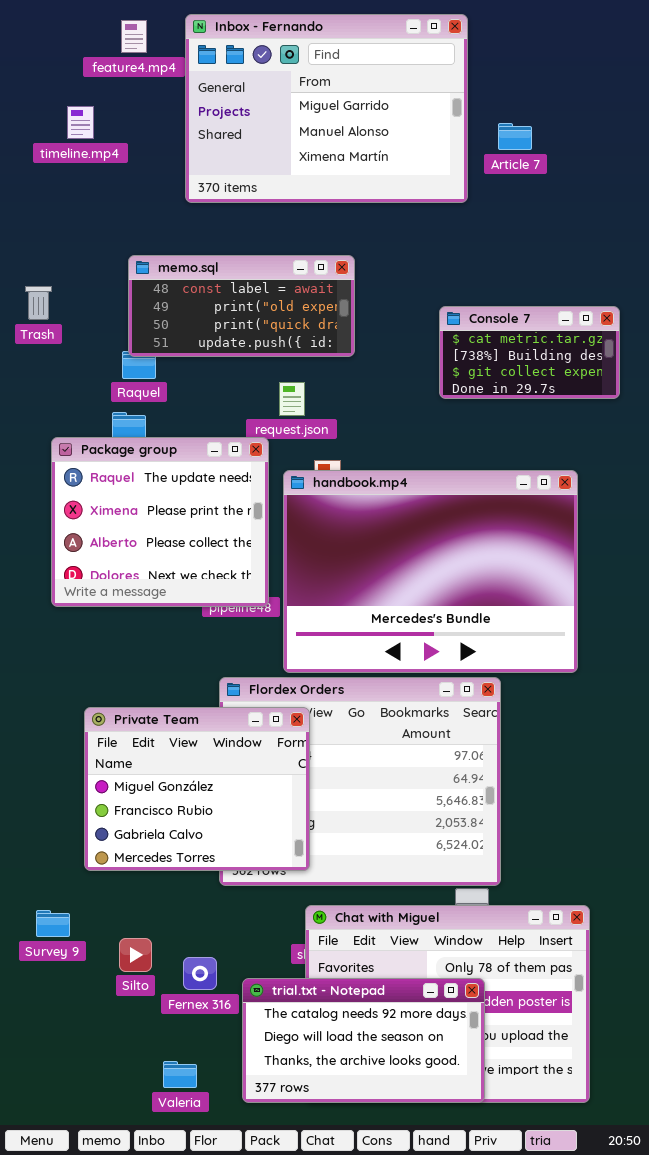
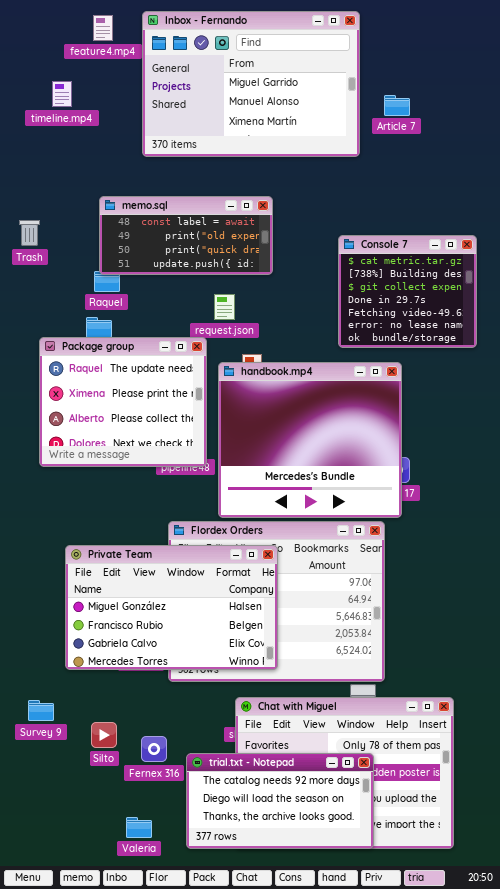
Console 7: [439,306,620,399] -> [338,235,477,348], resized
handbook.mp4: [283,470,578,673] -> [218,362,402,518], resized
Private Team: [84,707,310,871] -> [65,545,278,670], resized

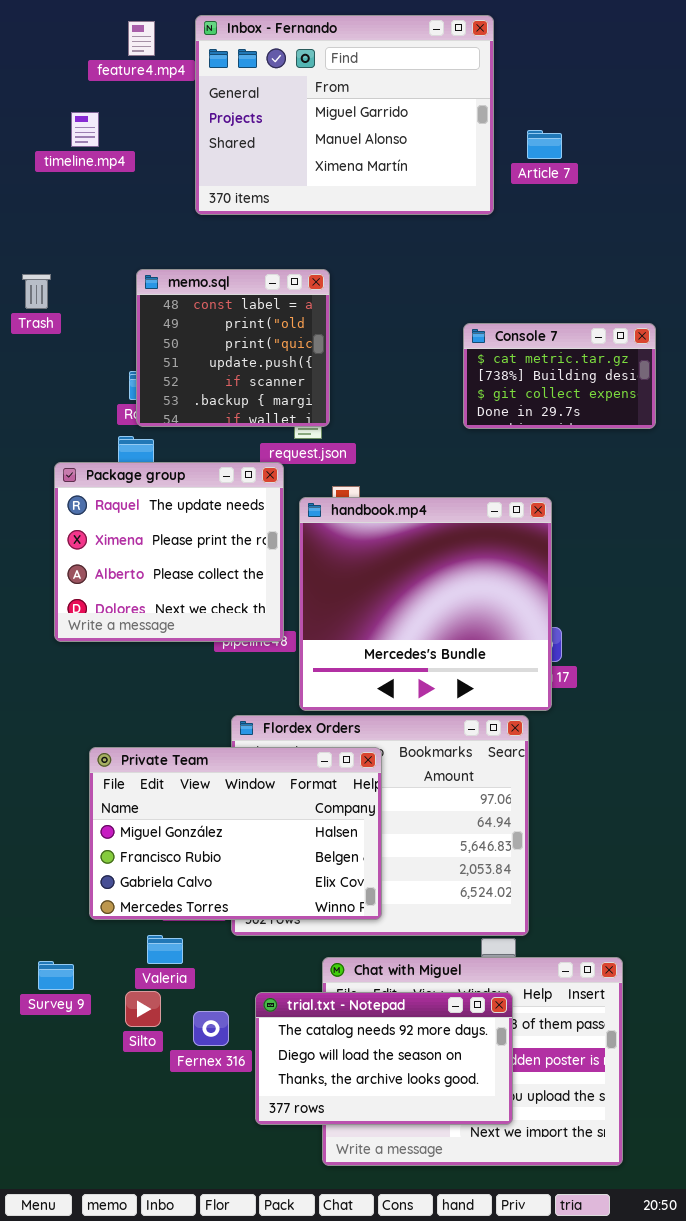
memo.sql: [99,196,273,275] -> [136,269,330,427], resized
Trash: [19,220,40,246] -> [22,274,51,309], moved
Console 7: [338,235,477,348] -> [463,323,656,429], resized
trial.txt - Notepad: [186,753,374,849] -> [255,992,513,1125], moved
Valeria: [126,817,152,838] -> [147,935,183,964], moved

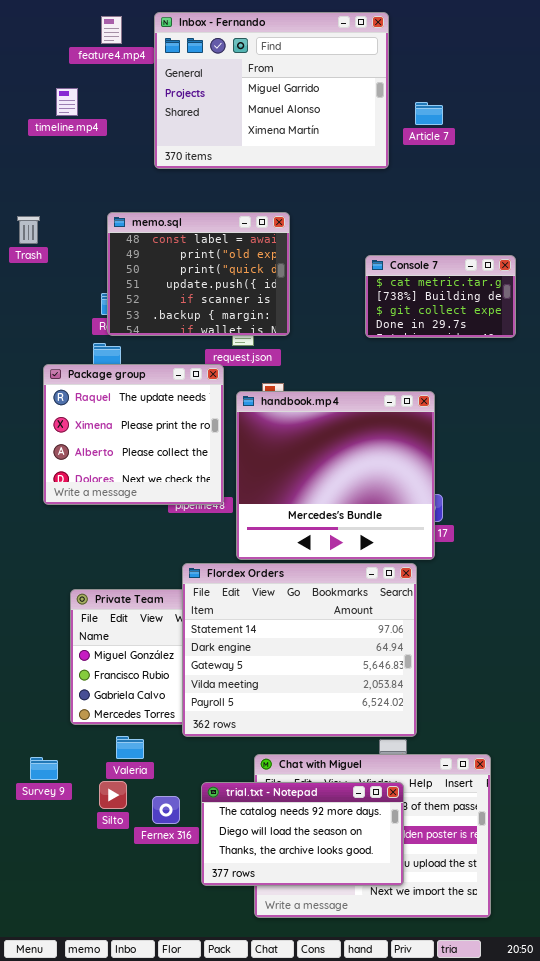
memo.sql: [136,269,330,427] -> [107,212,290,336], resized
Flordex Orders: [231,715,529,936] -> [182,563,417,737], raised

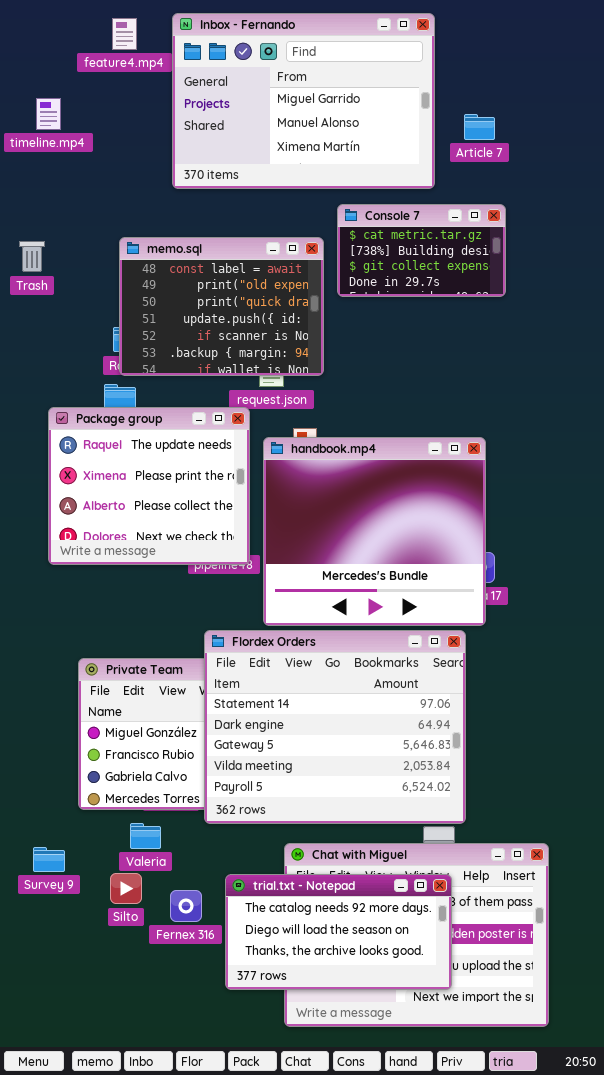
timeline.mp4: [56,88,78,116] -> [36,98,61,130], moved
Console 7: [365,255,516,338] -> [337,204,506,297], moved

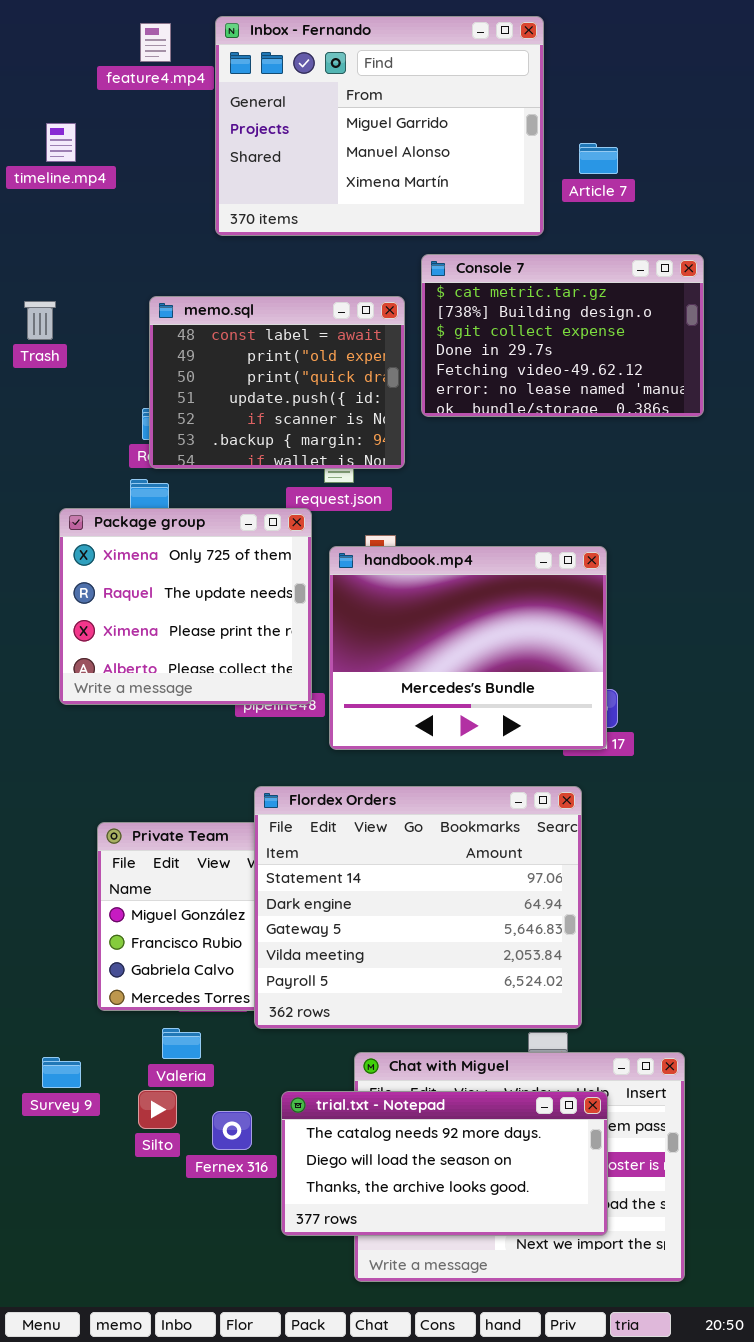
Console 7: [337,204,506,297] -> [421,254,704,417], resized
Package group: [48,407,250,565] -> [59,508,312,705], scrolled up 1 row
handbook.mp4: [263,437,486,626] -> [329,546,607,750], resized
trial.txt - Notepad: [225,874,452,990] -> [281,1091,608,1236], resized

